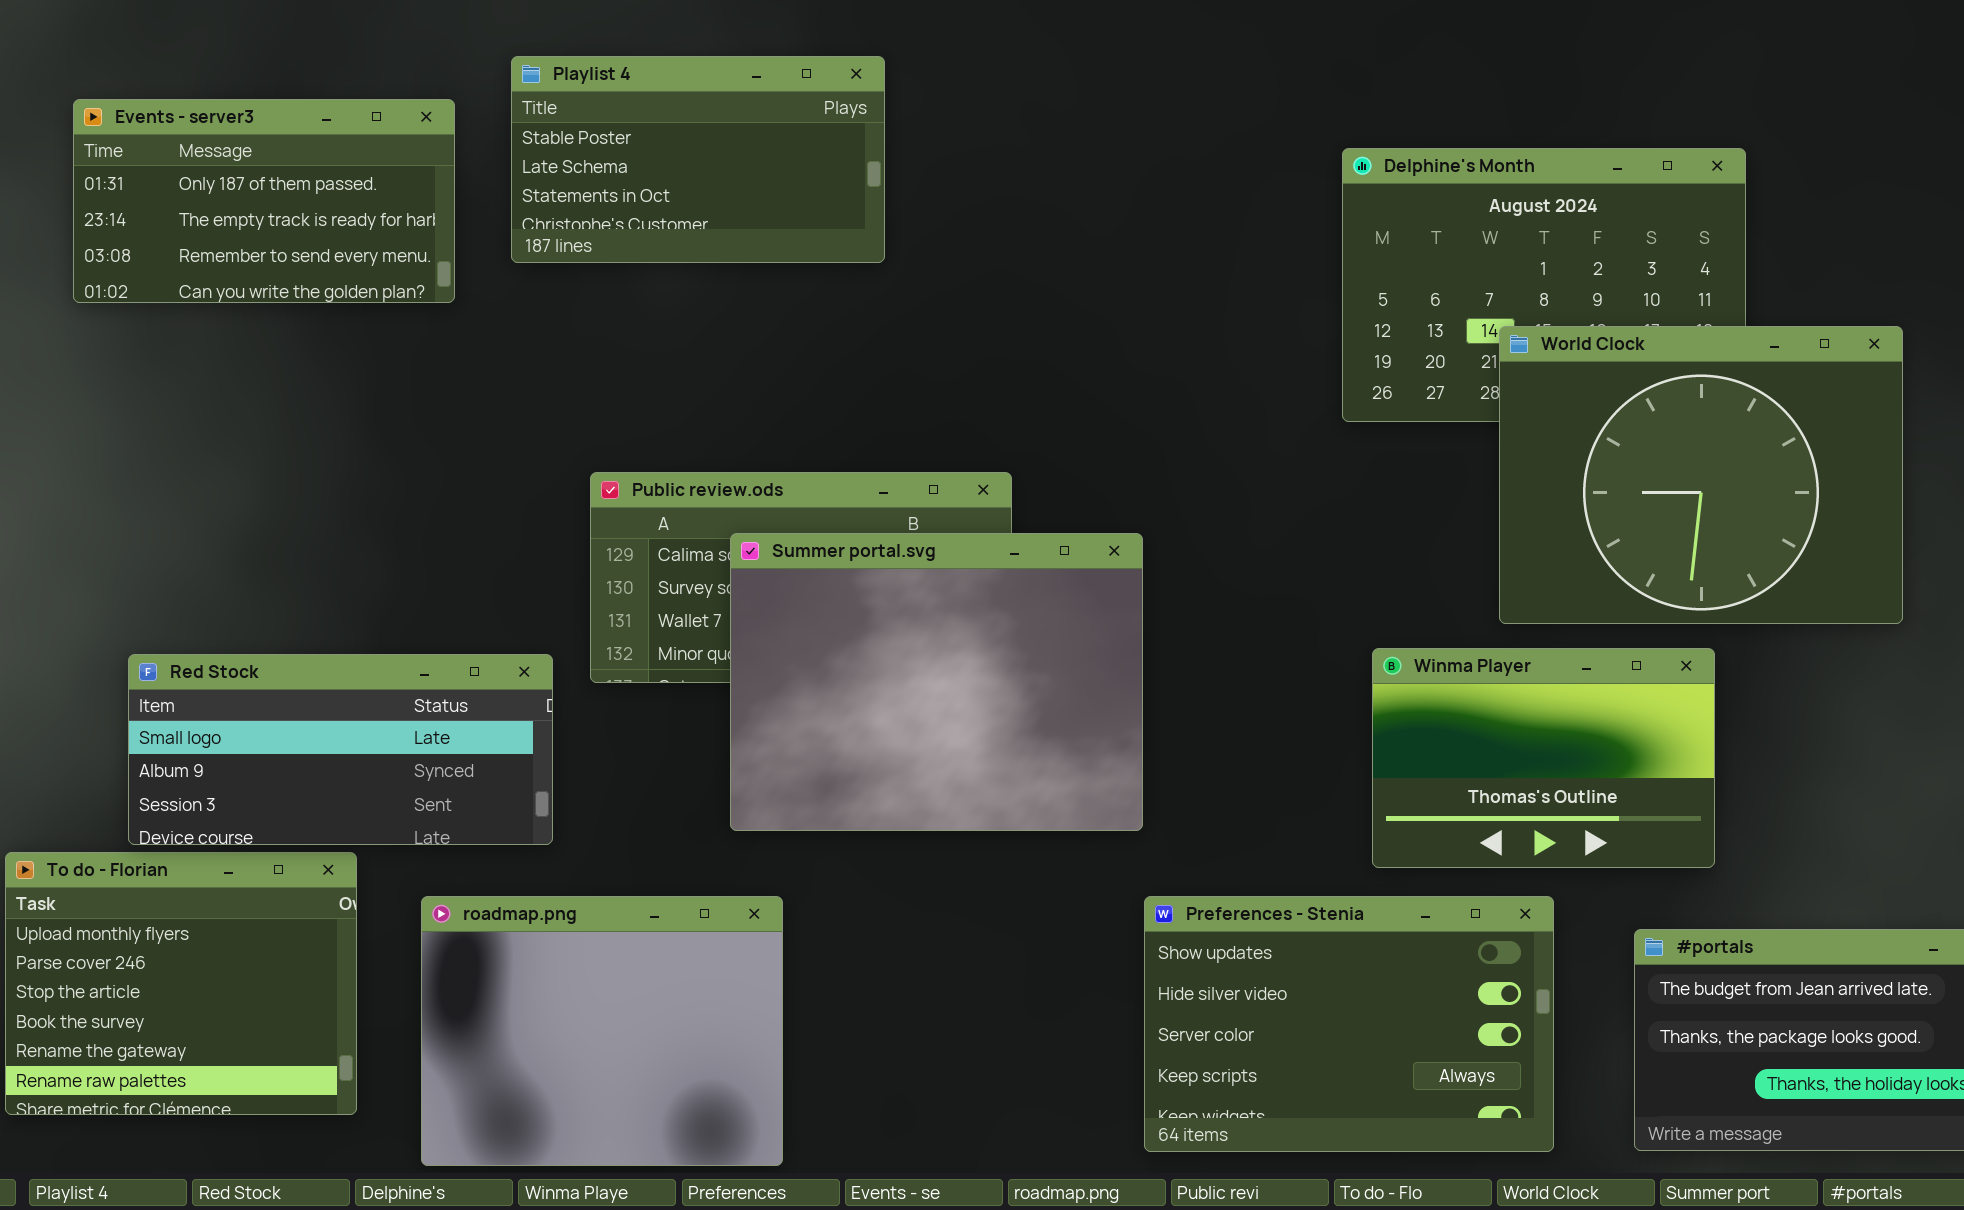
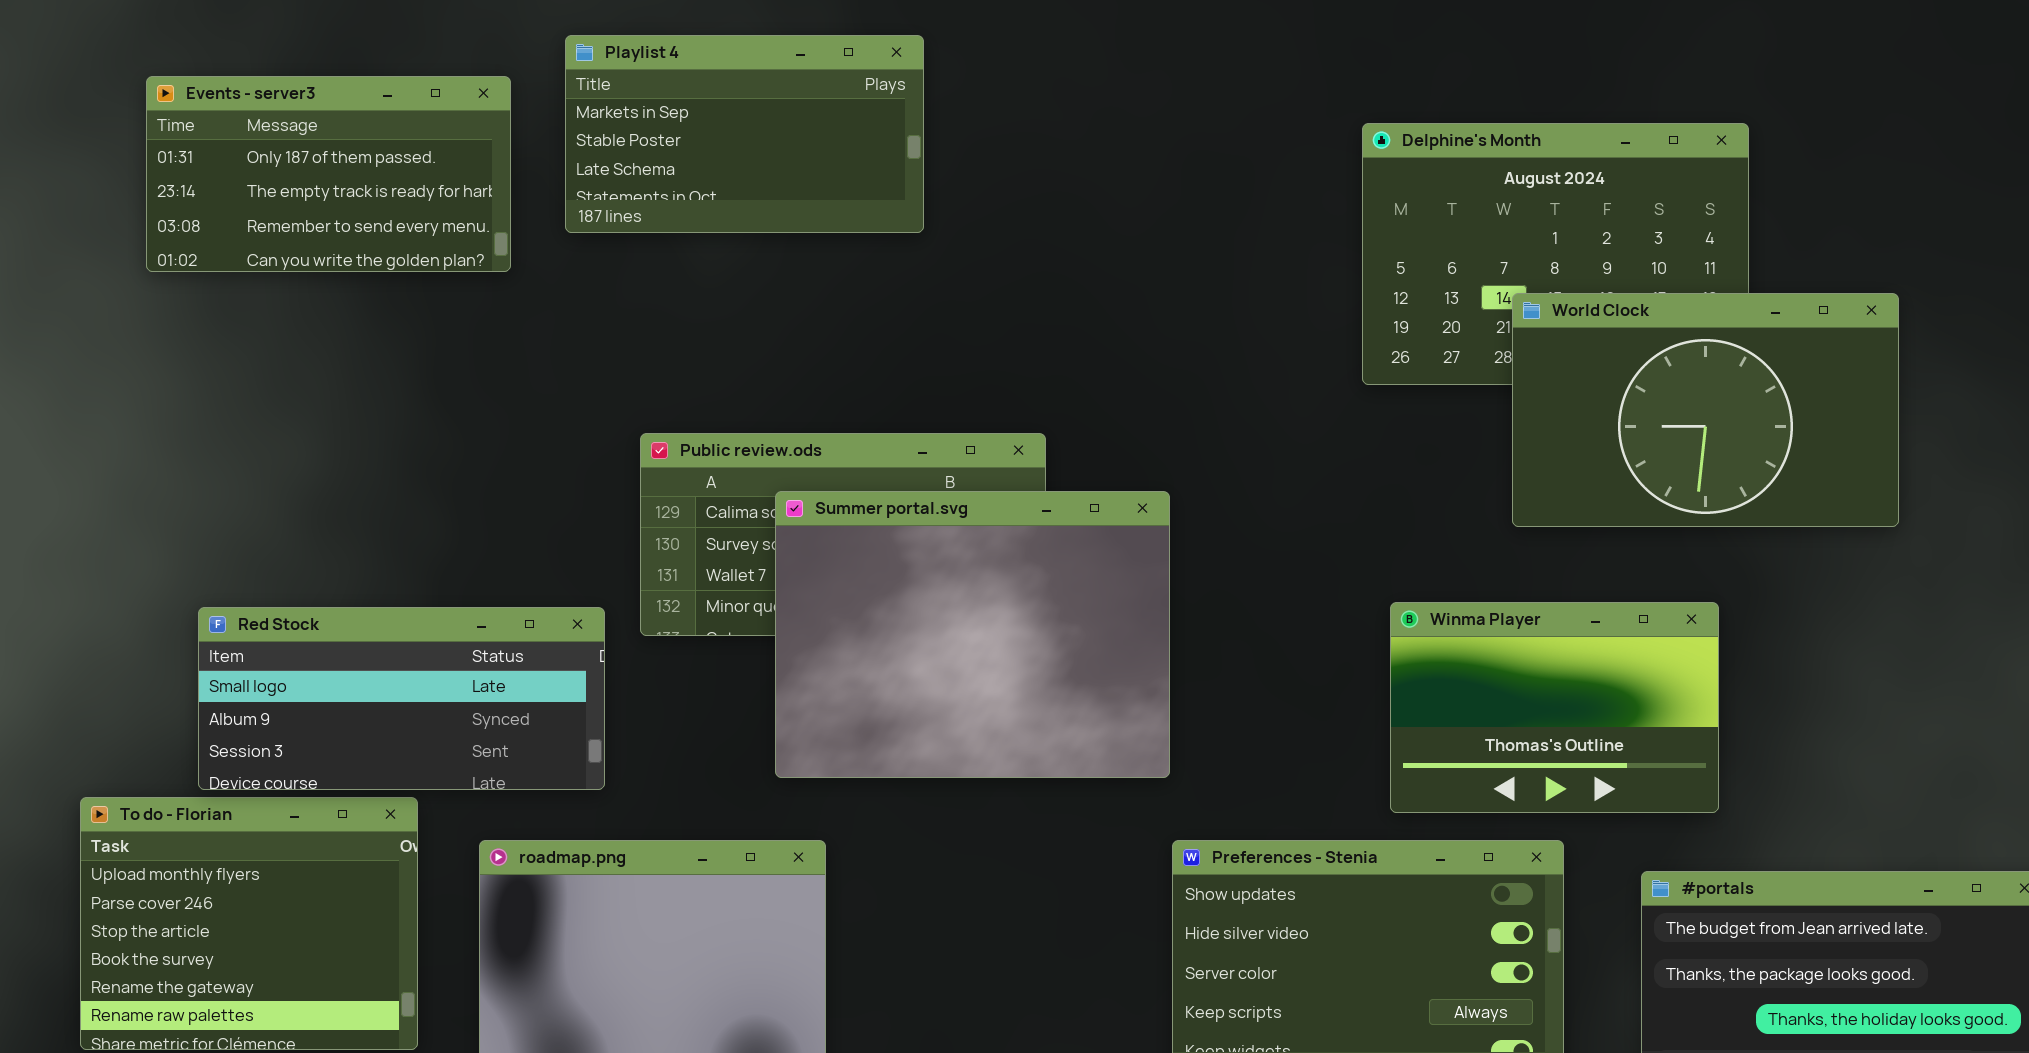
Playlist 4: [511,56,885,263] -> [565,35,924,233], scrolled up 1 row
World Clock: [1499,326,1903,624] -> [1512,293,1899,527], resized

